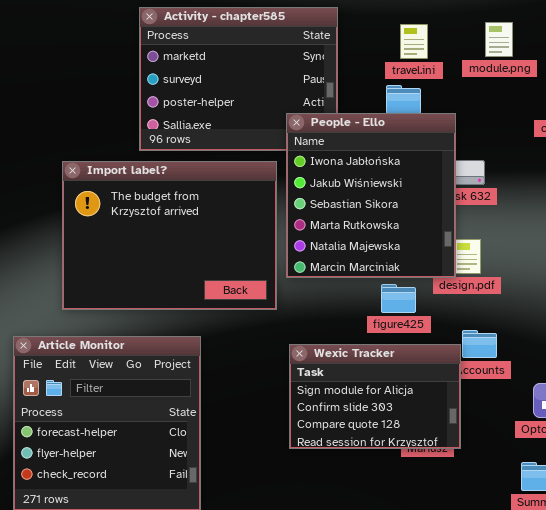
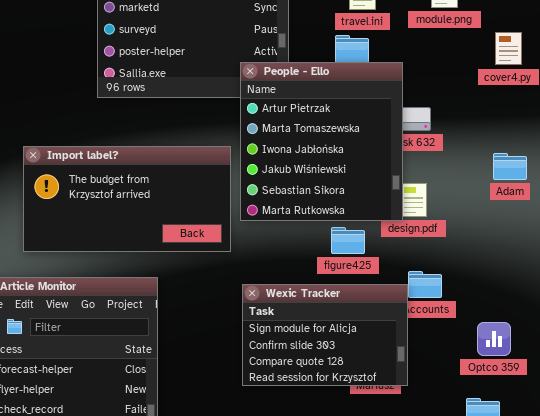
People - Ello: [286,113,456,278] -> [240,62,403,221], scrolled up 2 rows
Import label?: [62,161,277,310] -> [23,146,231,252], resized

